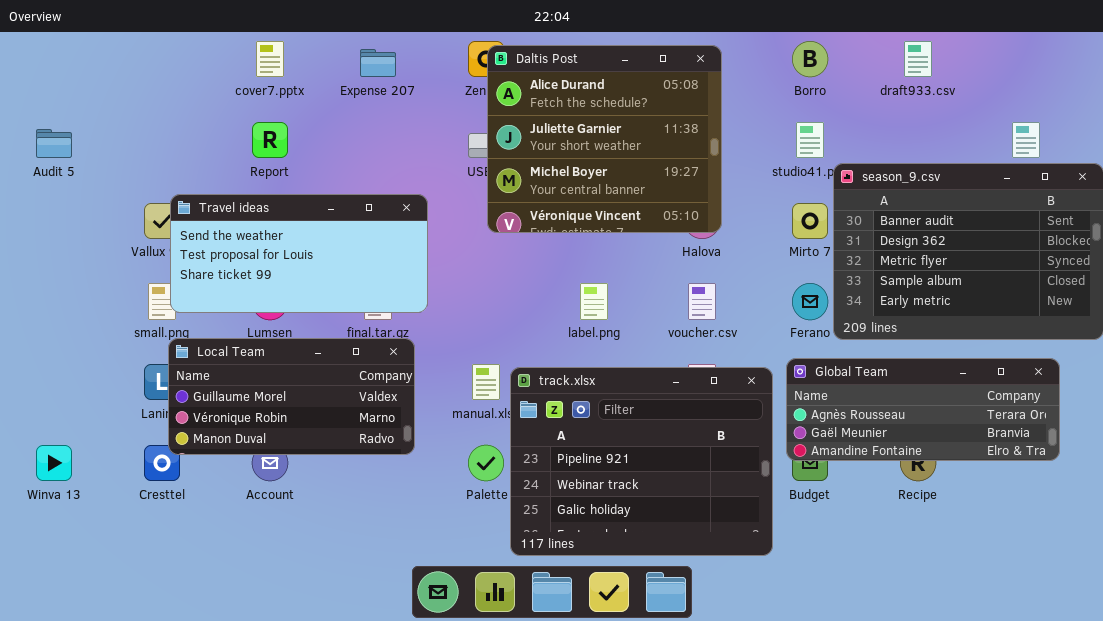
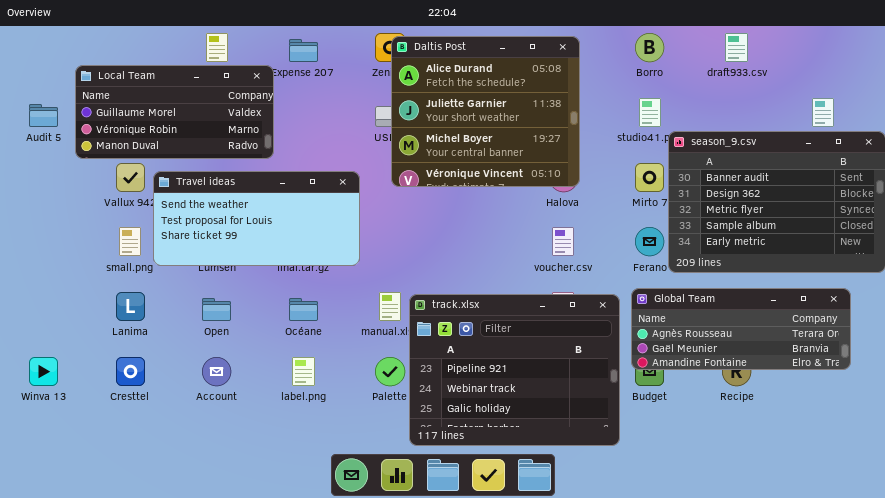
Travel ideas: [170,194,428,313] -> [153,171,360,266], moved
label.png: [580,283,608,320] -> [292,357,315,386], moved
Local Team: [168,338,415,455] -> [75,65,274,159], moved

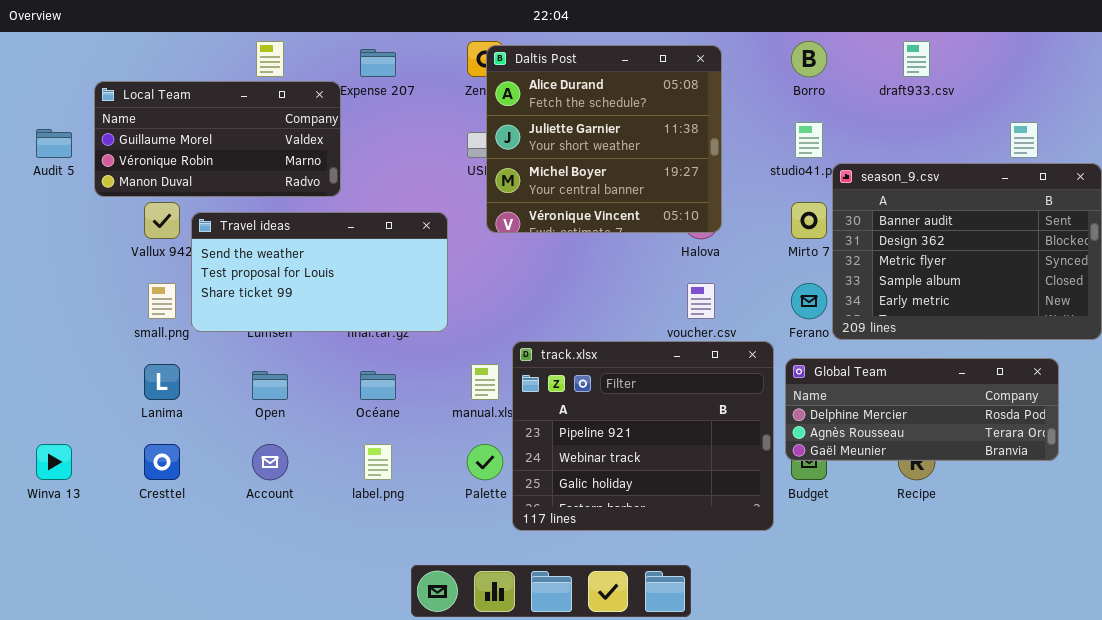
Global Team: [631,288,851,370] -> [785,358,1059,461], scrolled up 1 row
track.xlsx: [409,294,620,446] -> [512,341,774,531], moved

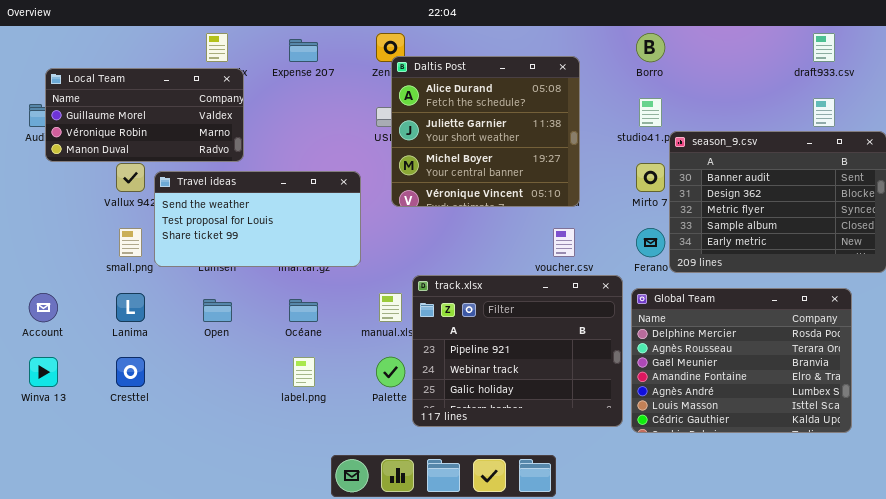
draft933.csv: [903,41,930,77] -> [813,33,835,62], moved
Daltis Post: [486,45,722,233] -> [391,56,580,207], moved
Local Team: [94,81,341,197] -> [45,68,244,162], moved
Global Team: [785,358,1059,461] -> [631,288,852,433], resized
Account: [252,444,288,480] -> [29,293,58,322], moved

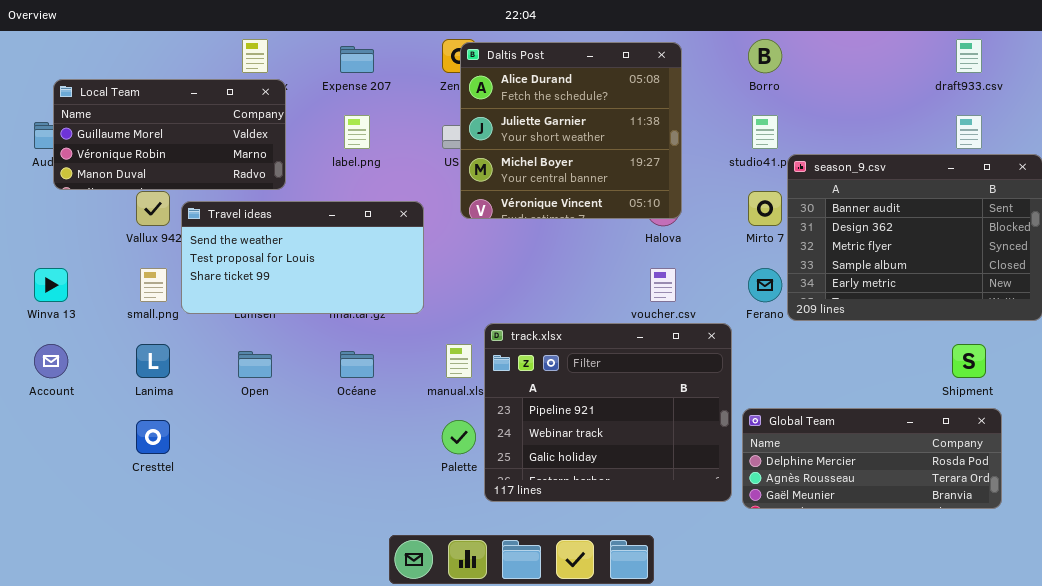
Daltis Post: [391,56,580,207] -> [460,42,682,219], moved
Global Team: [631,288,852,433] -> [742,408,1002,509], resized
Winva 13: [29,357,58,387] -> [34,268,68,302], moved
label.png: [293,357,315,387] -> [344,115,370,149], moved

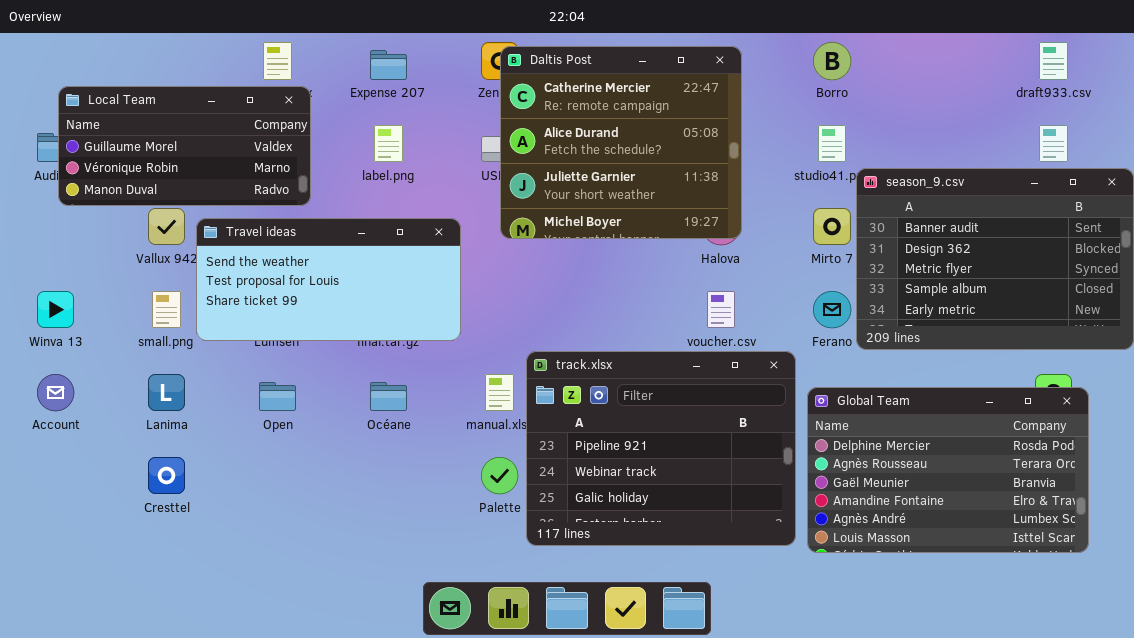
Daltis Post: [460,42,682,219] -> [500,46,742,239], scrolled up 1 row
Global Team: [742,408,1002,509] -> [807,387,1089,553], resized

